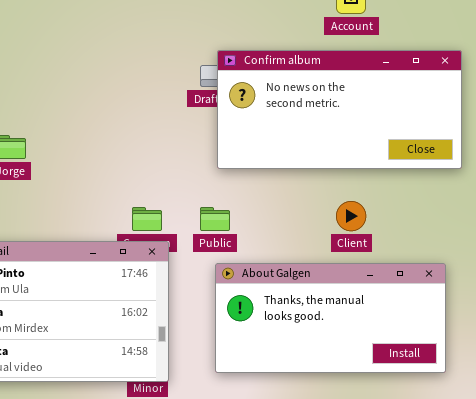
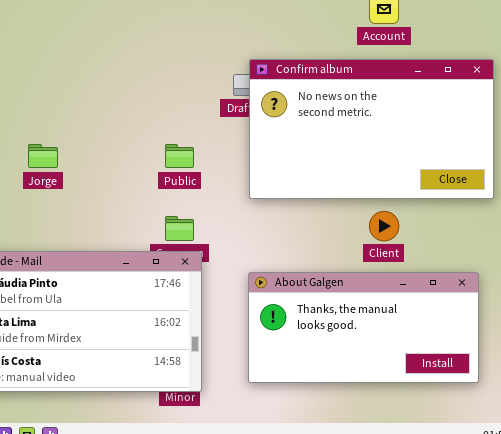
Confirm album: [217,50,462,169] -> [249,59,494,199], resized
Public: [200,207,230,231] -> [165,144,194,168], moved

